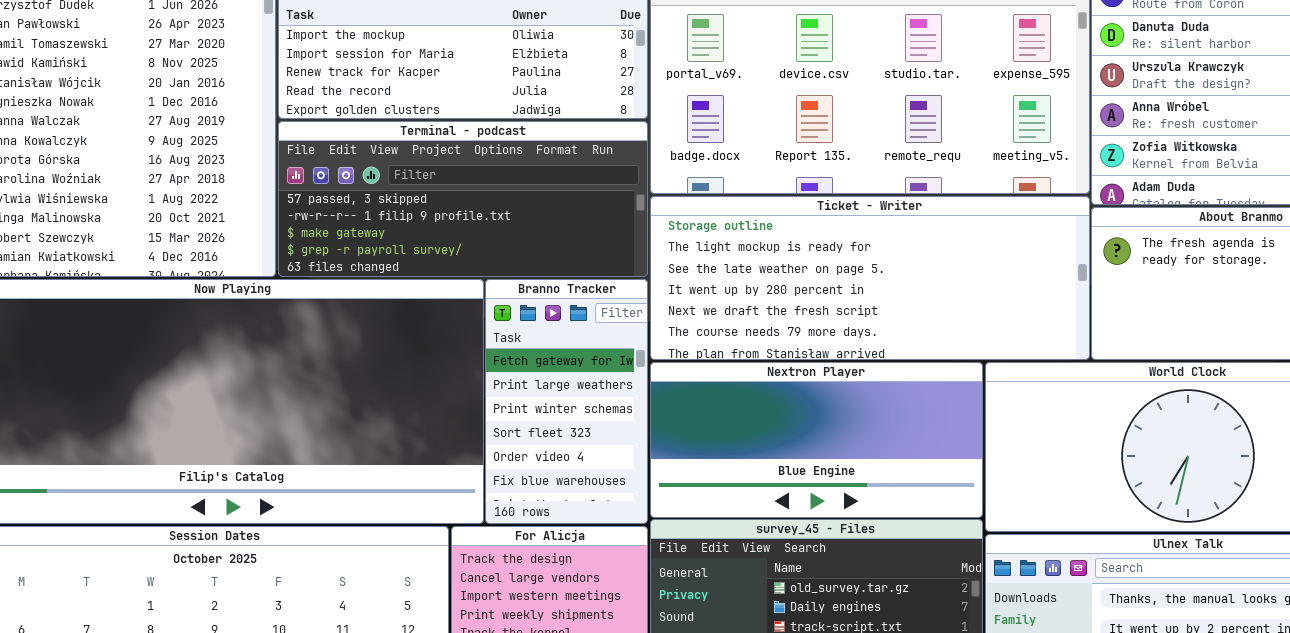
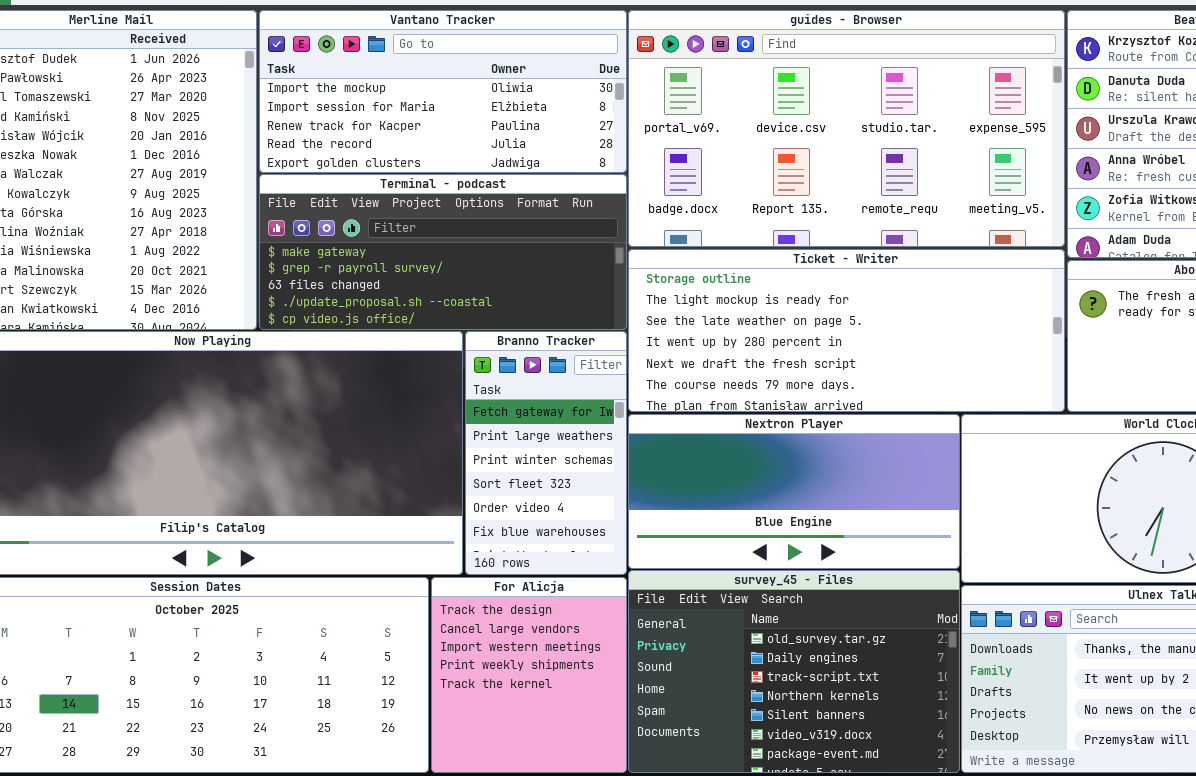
Terminal - podcast: [278,121,648,277] -> [259,174,627,330], scrolled down 2 rows

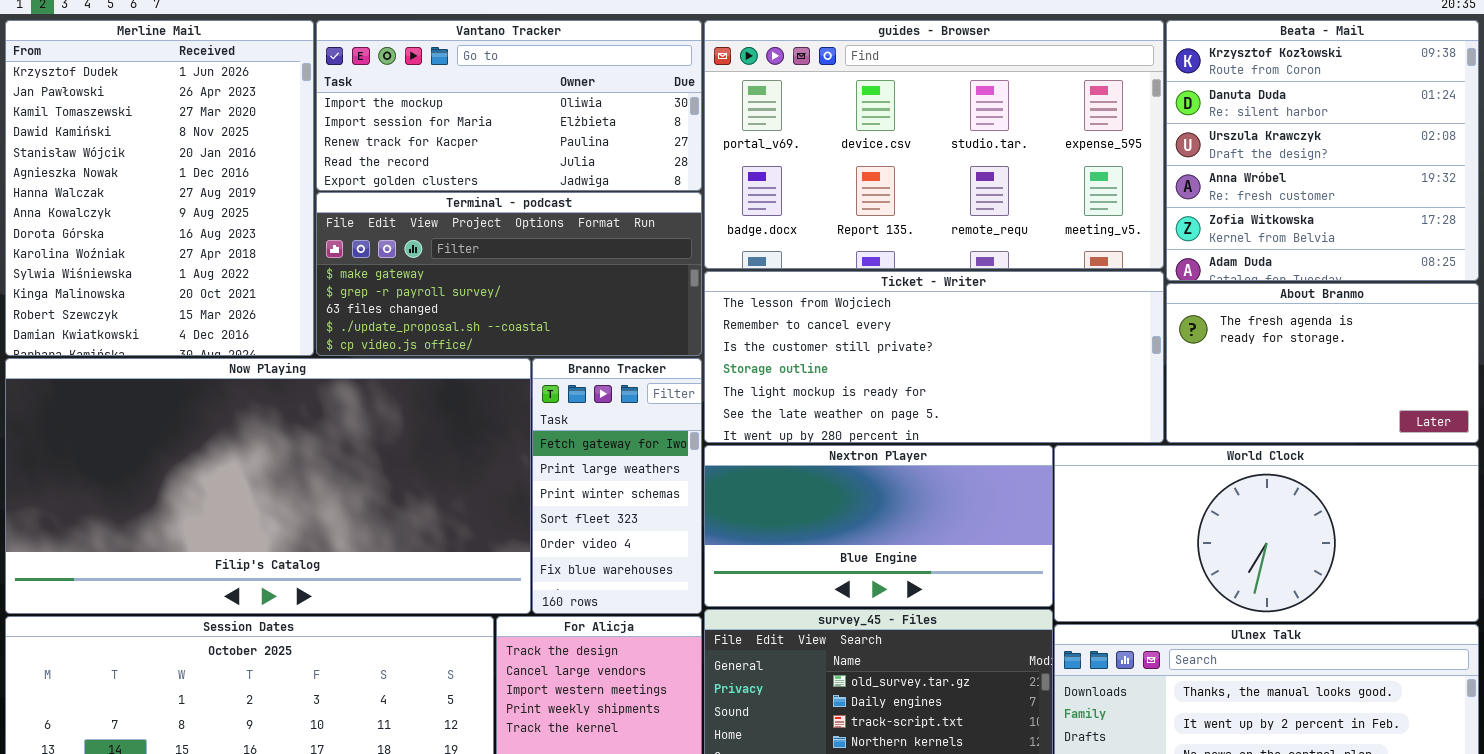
Ticket - Writer: [628,249,1065,412] -> [704,271,1164,443], scrolled up 3 rows

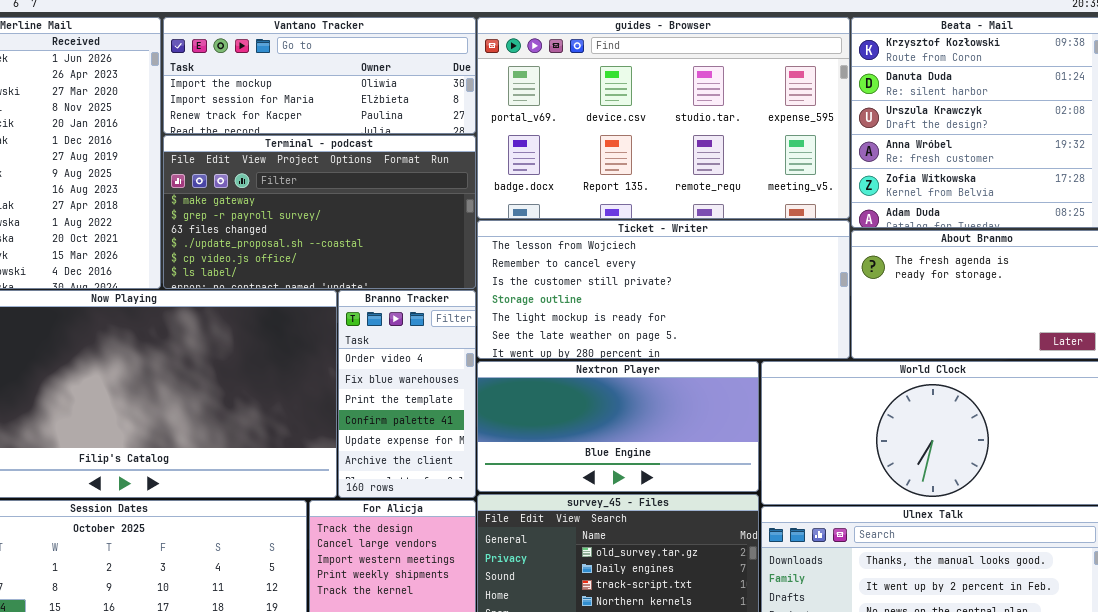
Vantano Tracker: [316,20,702,191] -> [163,17,476,134], resized
Terminal - podcast: [316,192,702,356] -> [163,135,476,289], resized
Branno Tracker: [532,358,702,614] -> [338,290,476,498], scrolled down 4 rows

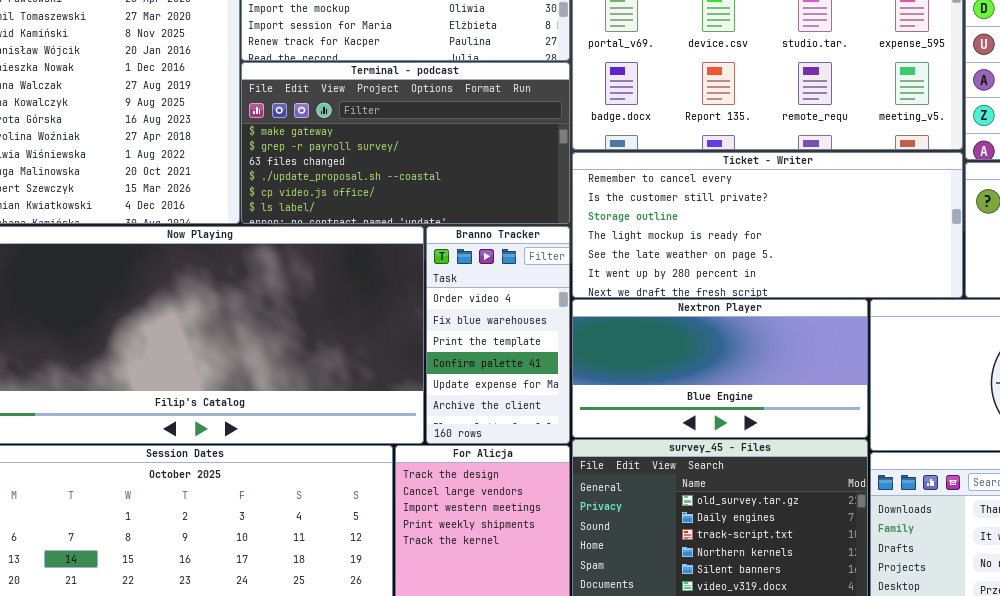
Ticket - Writer: [477,220,850,359] -> [572,152,963,298], scrolled down 1 row

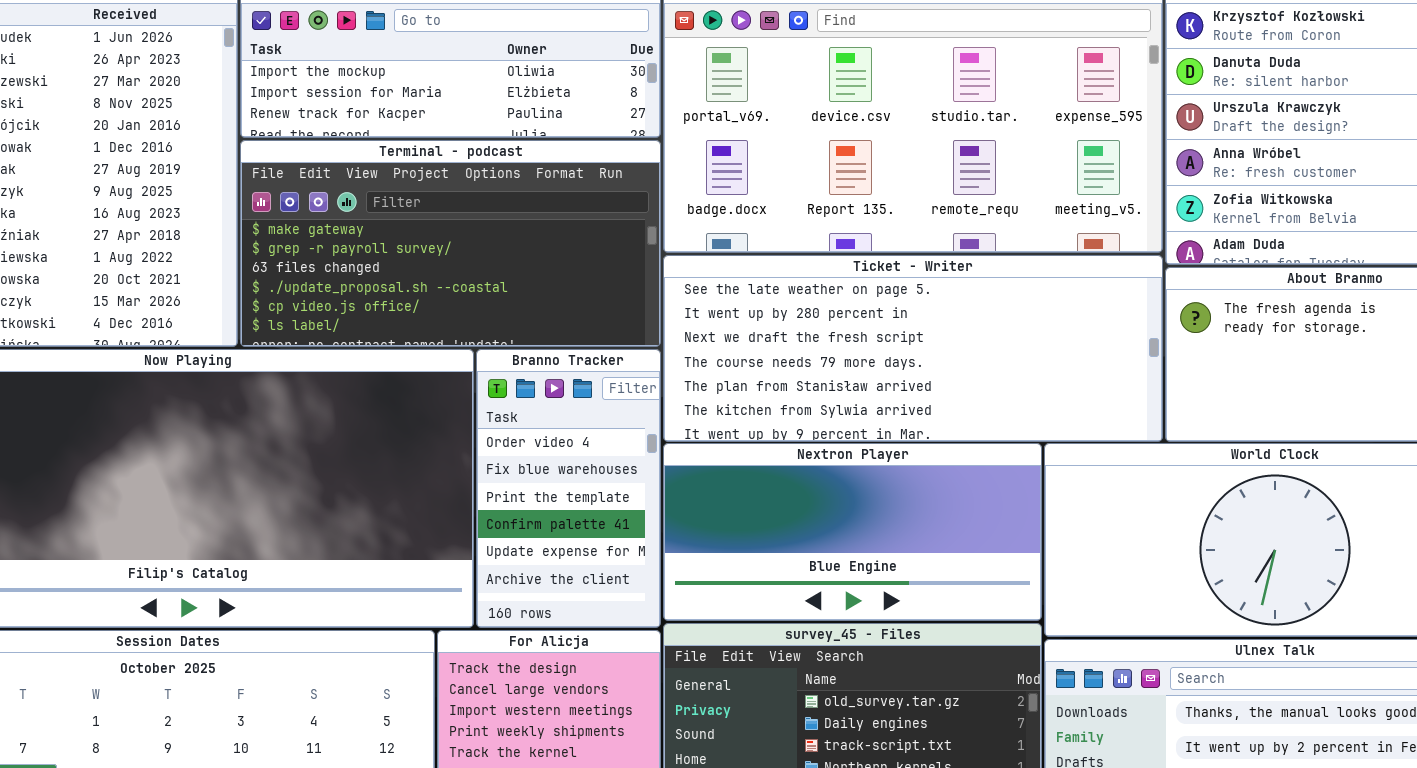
Ticket - Writer: [572,152,963,298] -> [663,255,1163,442], scrolled down 4 rows

